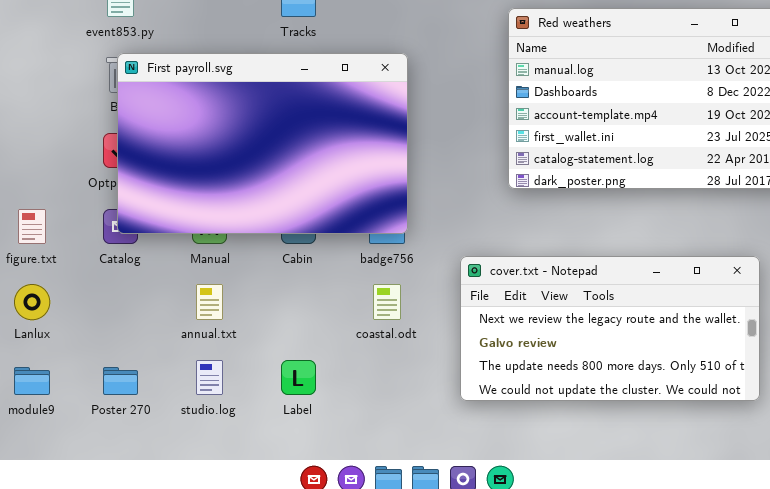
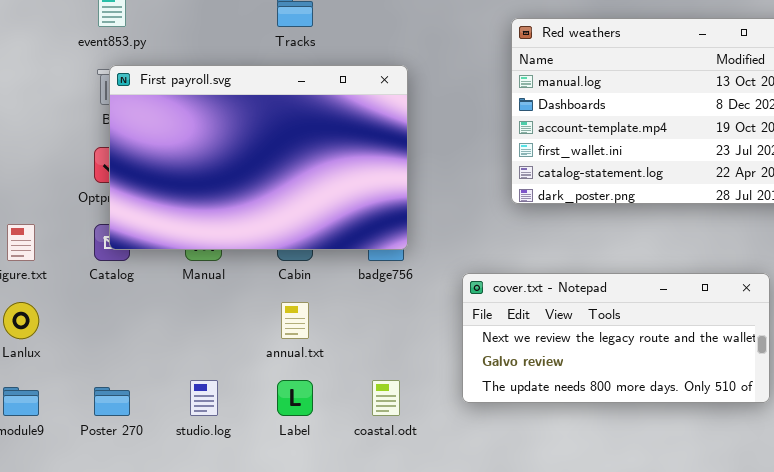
cover.txt - Notepad: [460,256,760,401] -> [462,273,770,403], resized
annual.txt: [196,284,223,320] -> [281,302,309,339], moved
coastal.odt: [373,284,401,320] -> [372,380,400,416], moved

